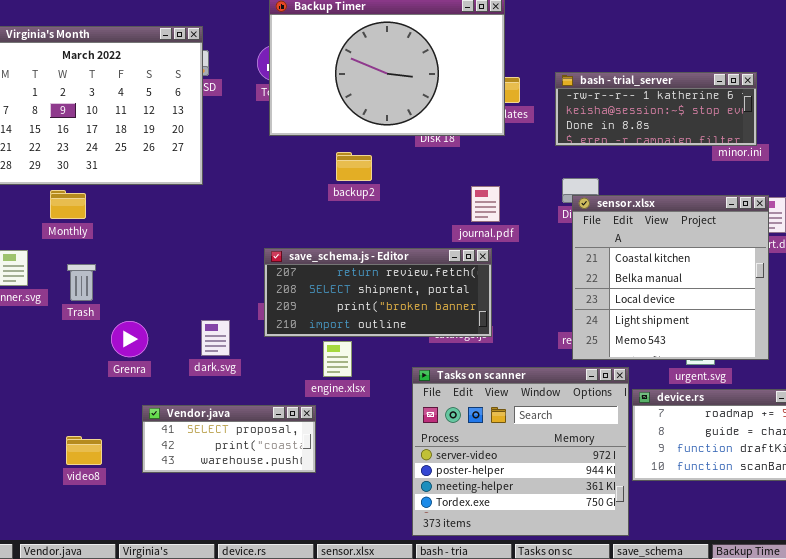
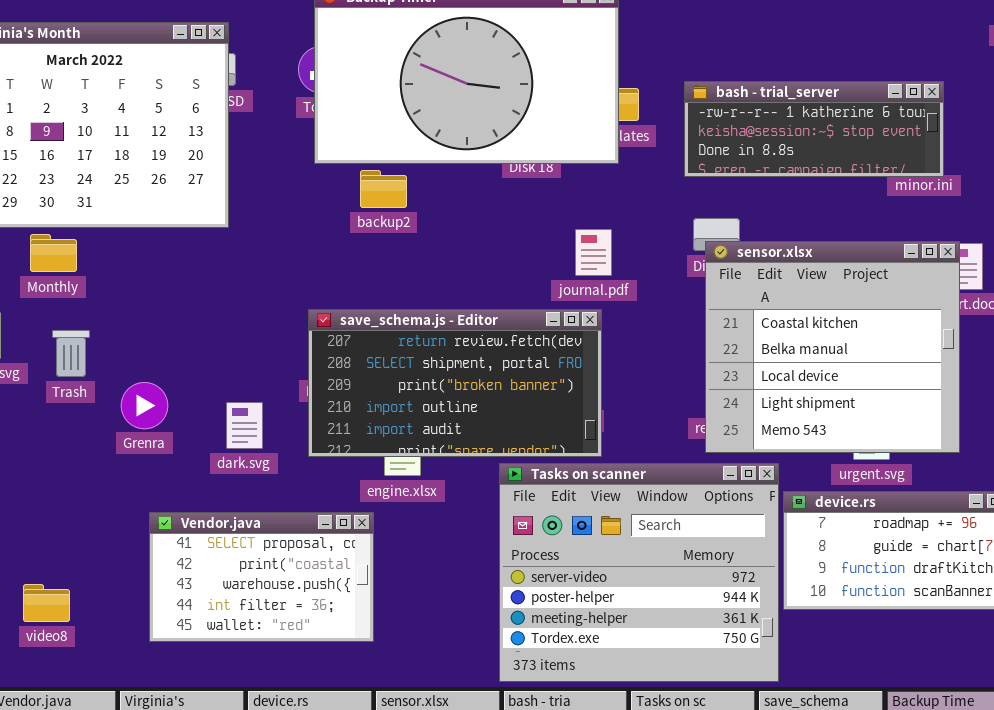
backup2: [336,152,372,181] -> [360,170,407,208], moved
save_schema.js - Editor: [264,248,492,337] -> [308,309,602,457], resized
Grenra: [111,321,148,357] -> [121,382,168,429], moved
Vendor.java: [142,405,316,473] -> [149,512,374,642], resized
video8: [66,436,102,465] -> [23,584,70,622], moved

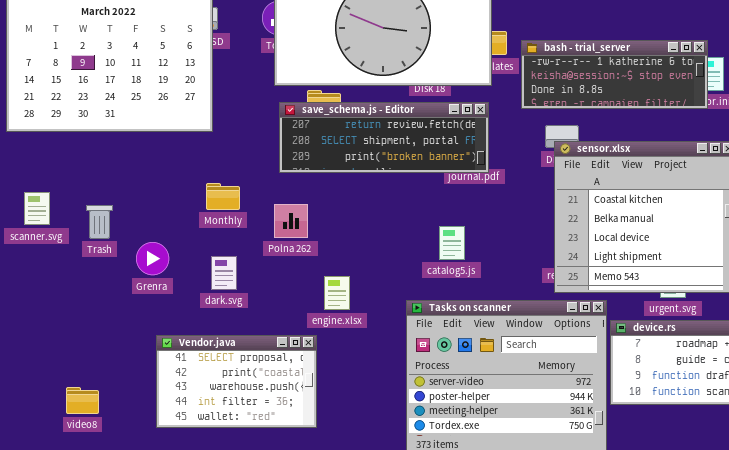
bash - trial_server: [684,81,944,177] -> [521,40,708,109], moved
Monthly: [30,234,77,272] -> [206,183,240,210], moved
save_schema.js - Editor: [308,309,602,457] -> [279,102,489,173], moved, resized

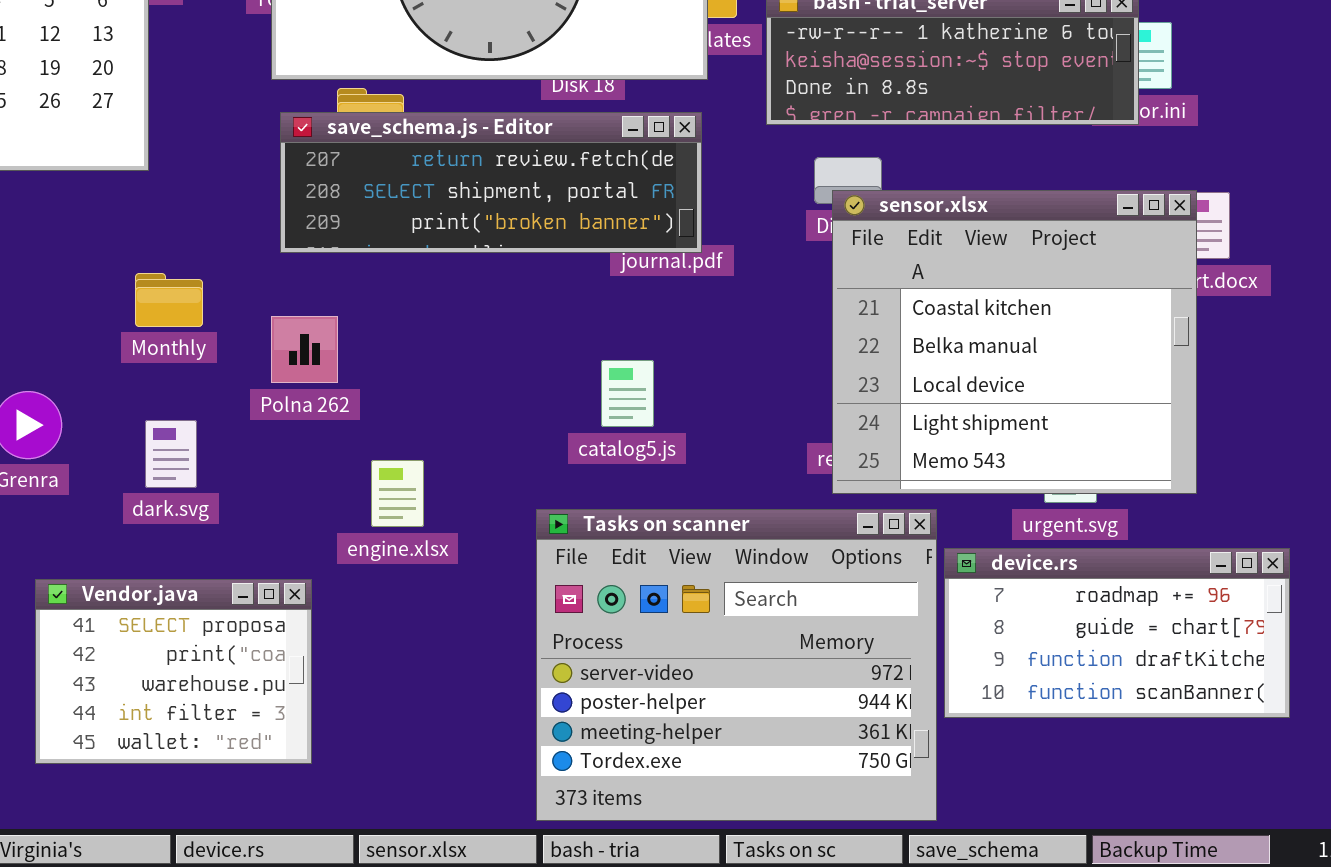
Vendor.java: [156,335,317,428] -> [35,579,312,764], resized

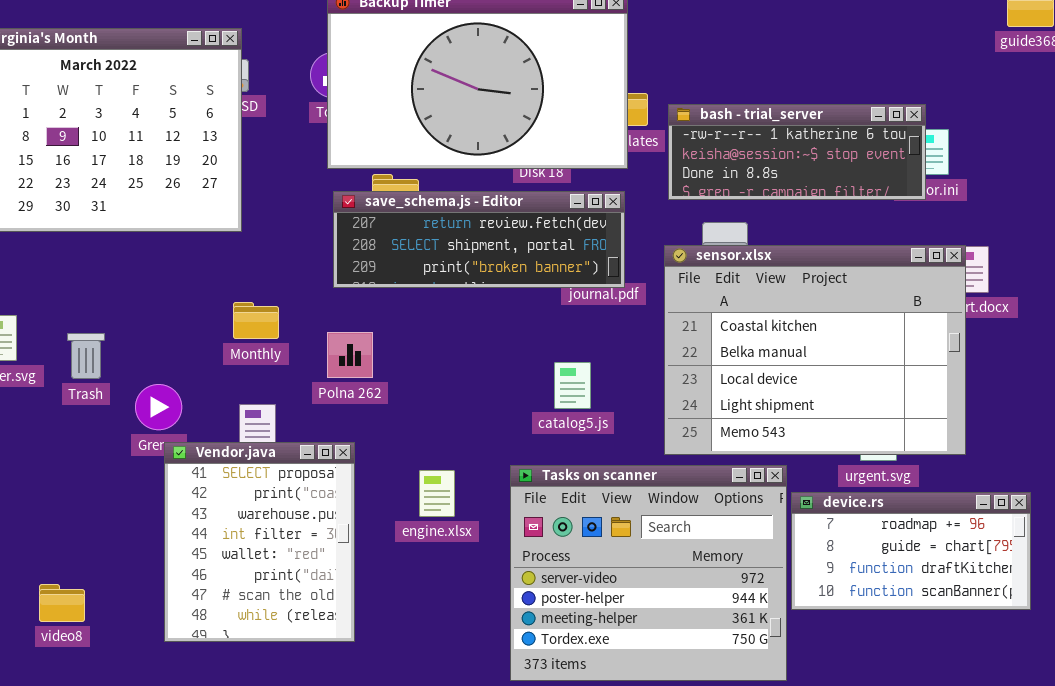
sensor.xlsx: [832,190,1197,494] -> [664,245,966,455], resized
engine.xlsx: [371,460,424,527] -> [419,470,455,517], moved
Vendor.java: [35,579,312,764] -> [164,442,355,642], resized

